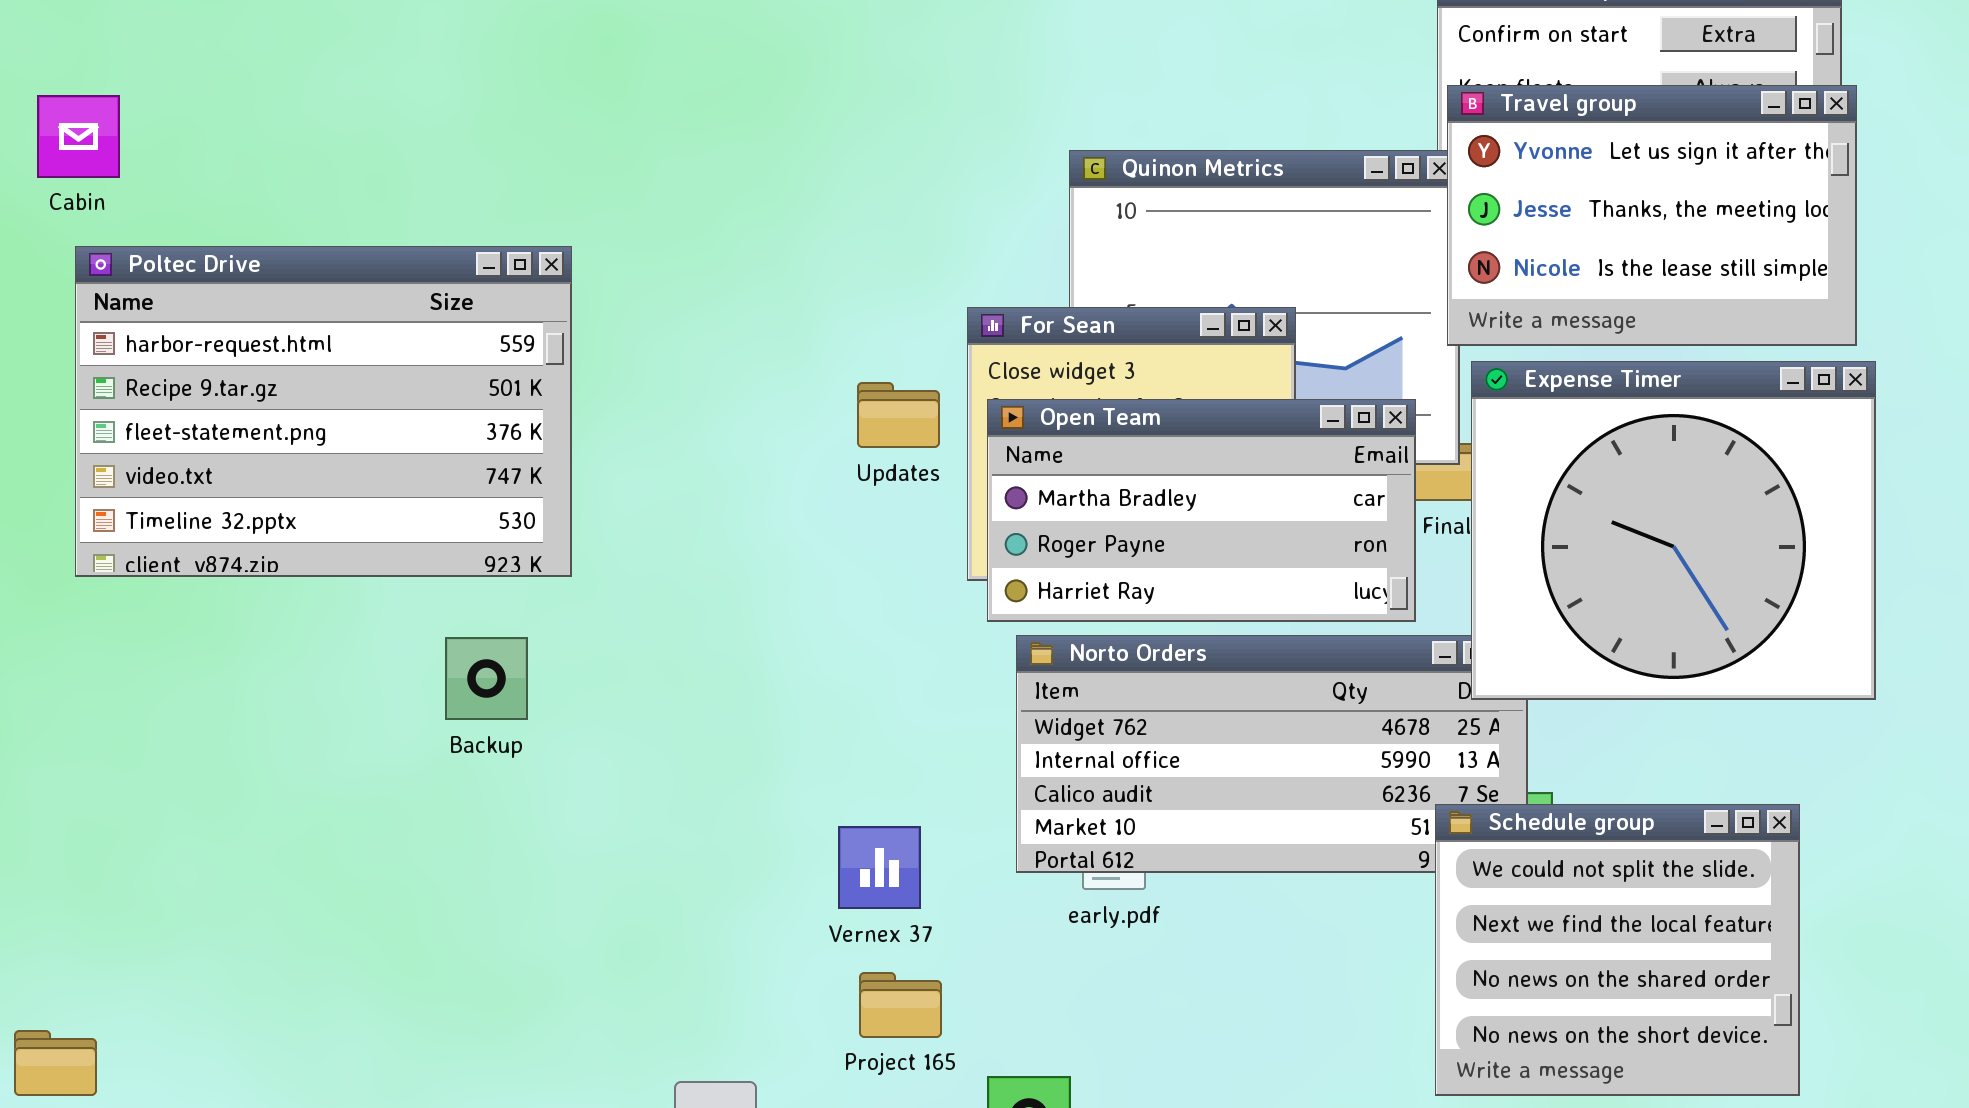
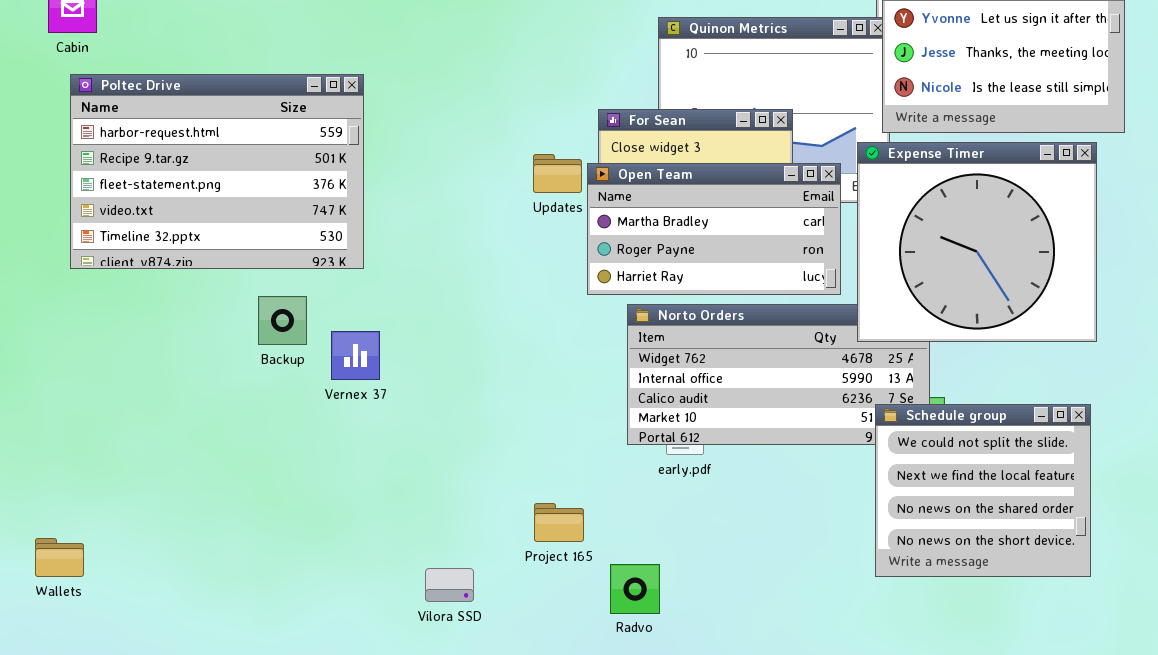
Expense Timer: [1471,361,1876,700] -> [857,142,1097,342], moved
Open Team: [987,399,1416,622] -> [587,163,841,295], moved
Backup: [445,637,528,720] -> [258,296,307,345], moved
Vernex 37: [838,826,921,909] -> [331,331,380,380], moved

